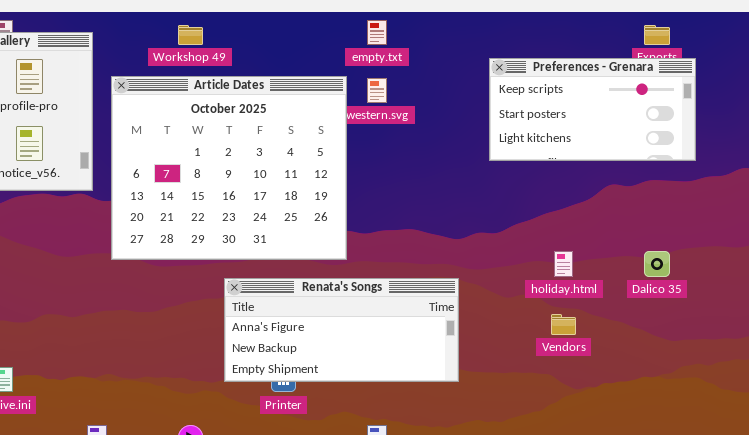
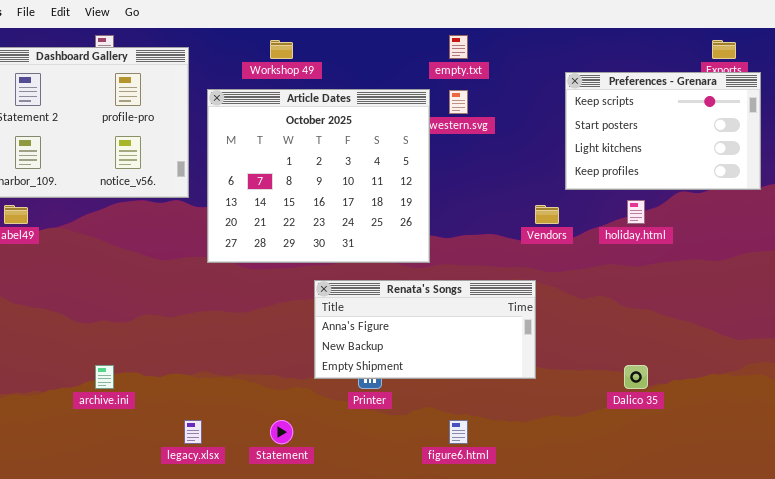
Preferences - Grenara: [489,58,696,161] -> [565,72,761,190], resized
holiday.html: [554,251,573,277] -> [627,200,645,224], moved
Dalico 35: [644,251,670,277] -> [624,365,648,389], moved
Vendors: [551,314,576,335] -> [535,205,559,224], moved

